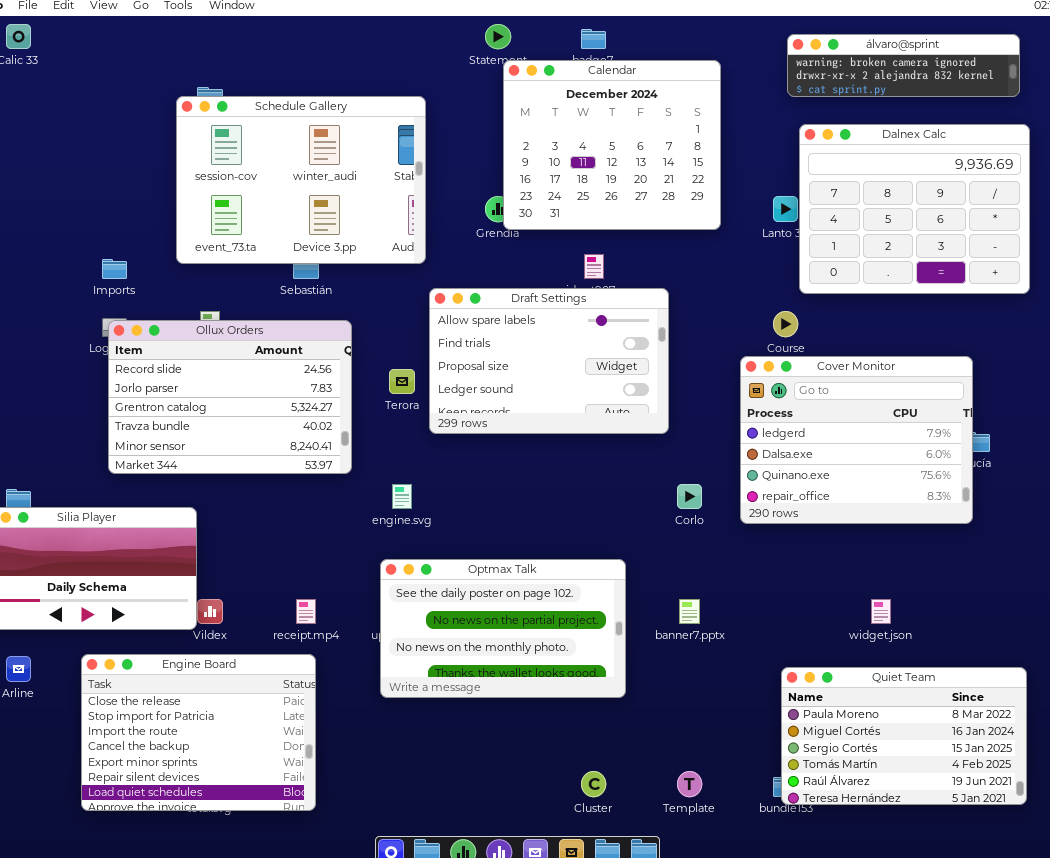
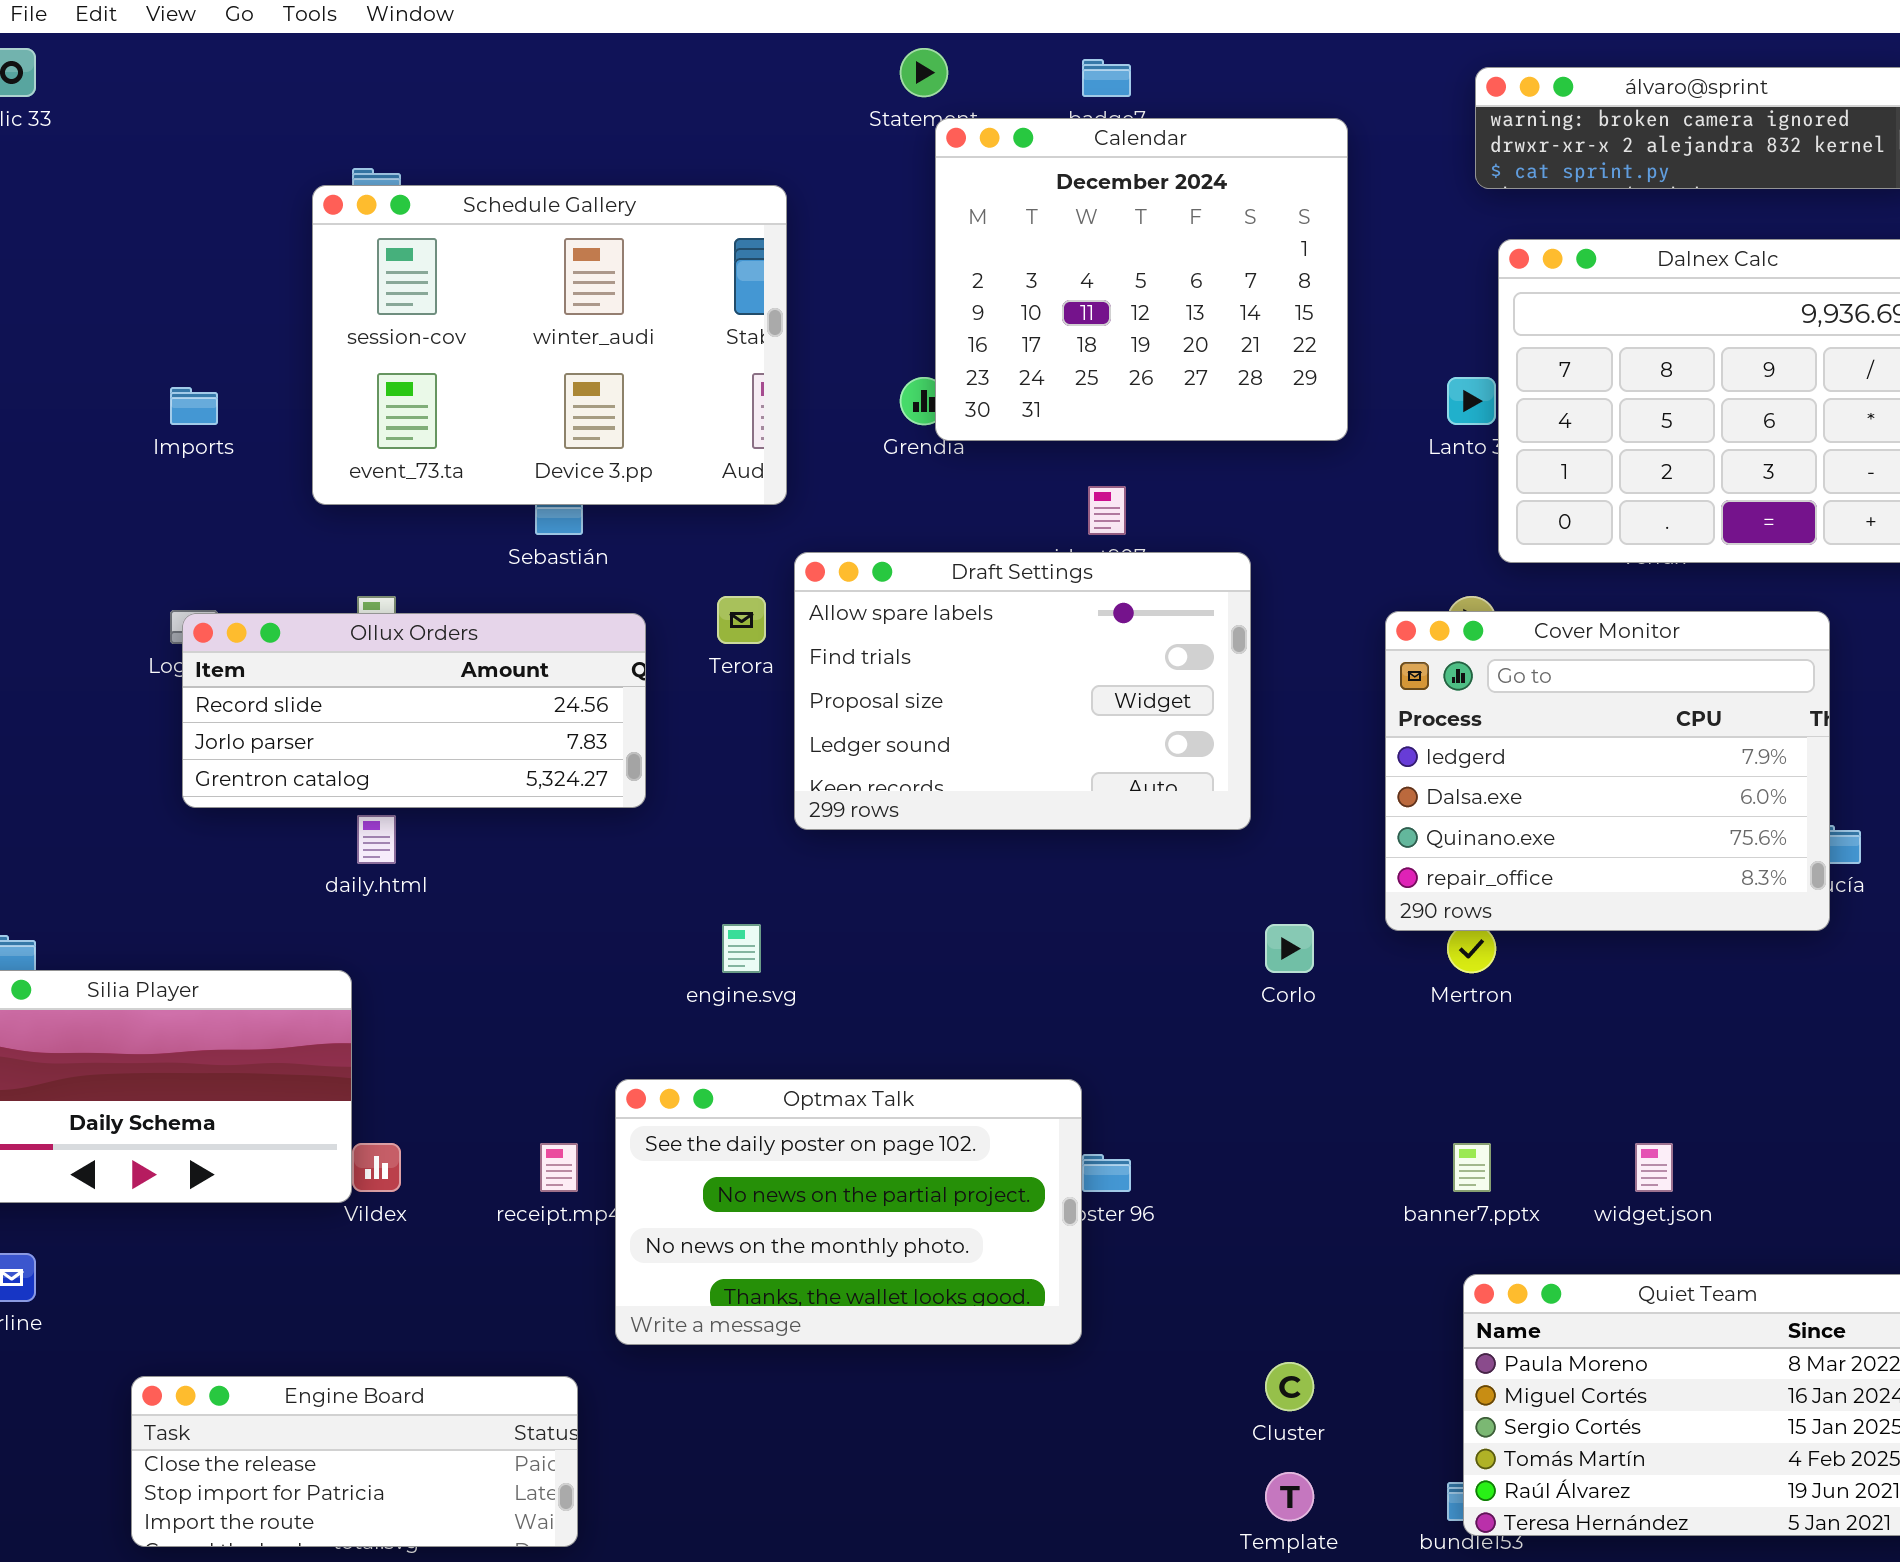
Imports: [102,259,127,279] -> [170,387,218,425], moved
Ollux Orders: [108,320,352,474] -> [182,613,646,808], resized
Cover Monitor: [740,356,973,524] -> [1385,611,1830,931], moved
Terora: [389,369,415,394] -> [717,596,766,644], moved
Optmax Talk: [380,559,626,698] -> [615,1079,1082,1345], moved
banner7.pptx: [679,599,700,624] -> [1453,1143,1491,1192], moved
Engine Board: [81,654,316,811] -> [131,1376,578,1547], resized
Cluster: [581,771,606,797] -> [1265,1362,1314,1411], moved

